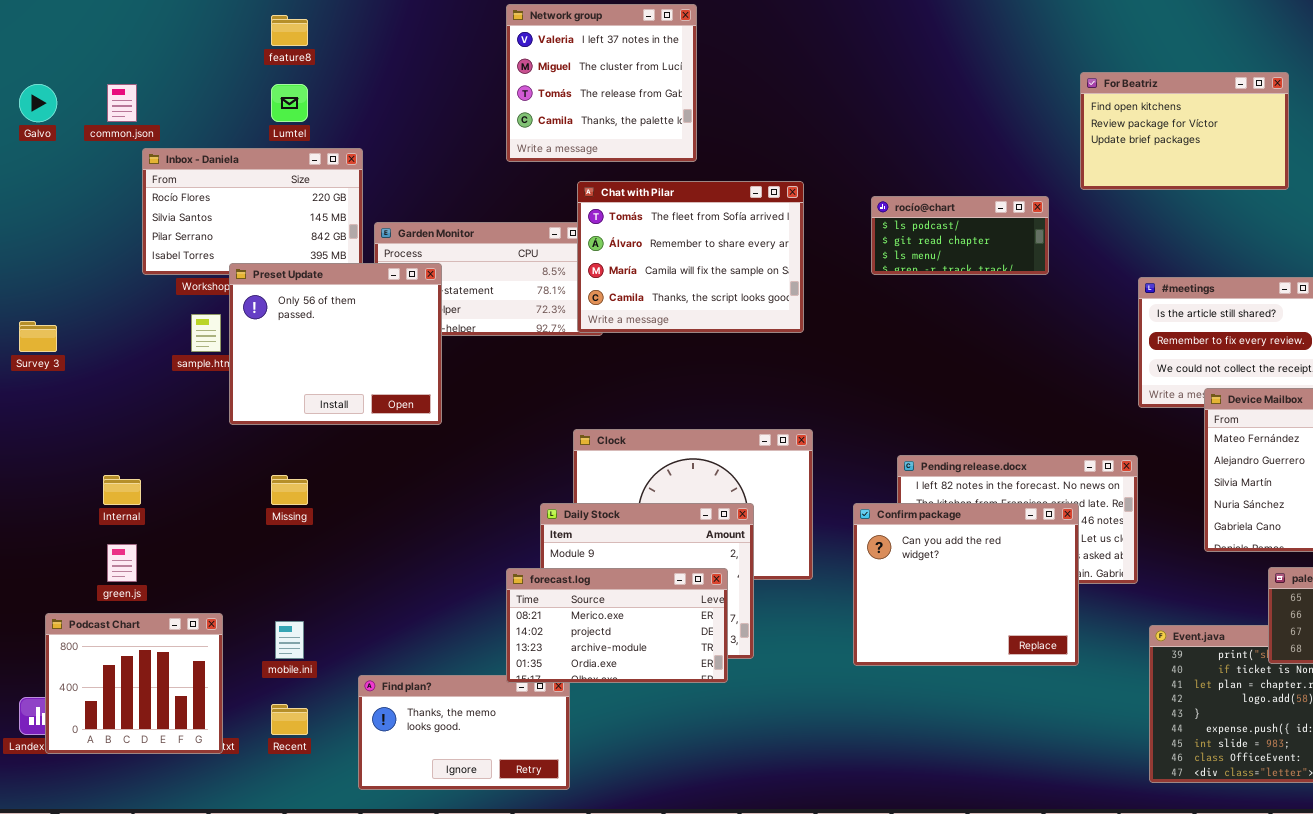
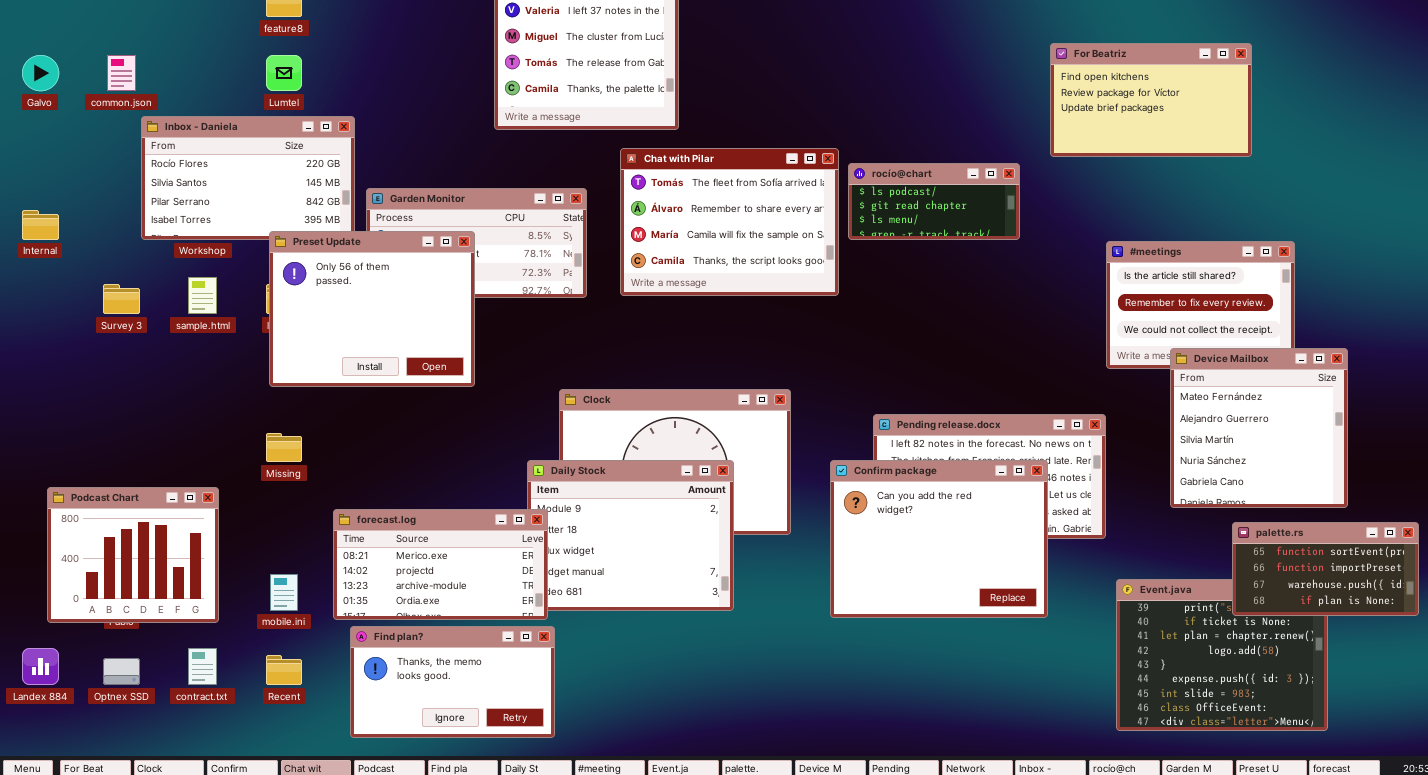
Chat with Pilar: [577,181,804,333] -> [620,148,839,296], moved
Preset Update: [229,263,442,425] -> [269,231,475,387], moved
Survey 3: [19,321,57,352] -> [103,284,140,314], moved
Internal: [103,475,141,505] -> [22,210,59,240], moved
forecast.log: [506,568,728,683] -> [333,509,548,620], moved
Podcast Chart: [45,613,223,754] -> [47,487,219,623], moved

